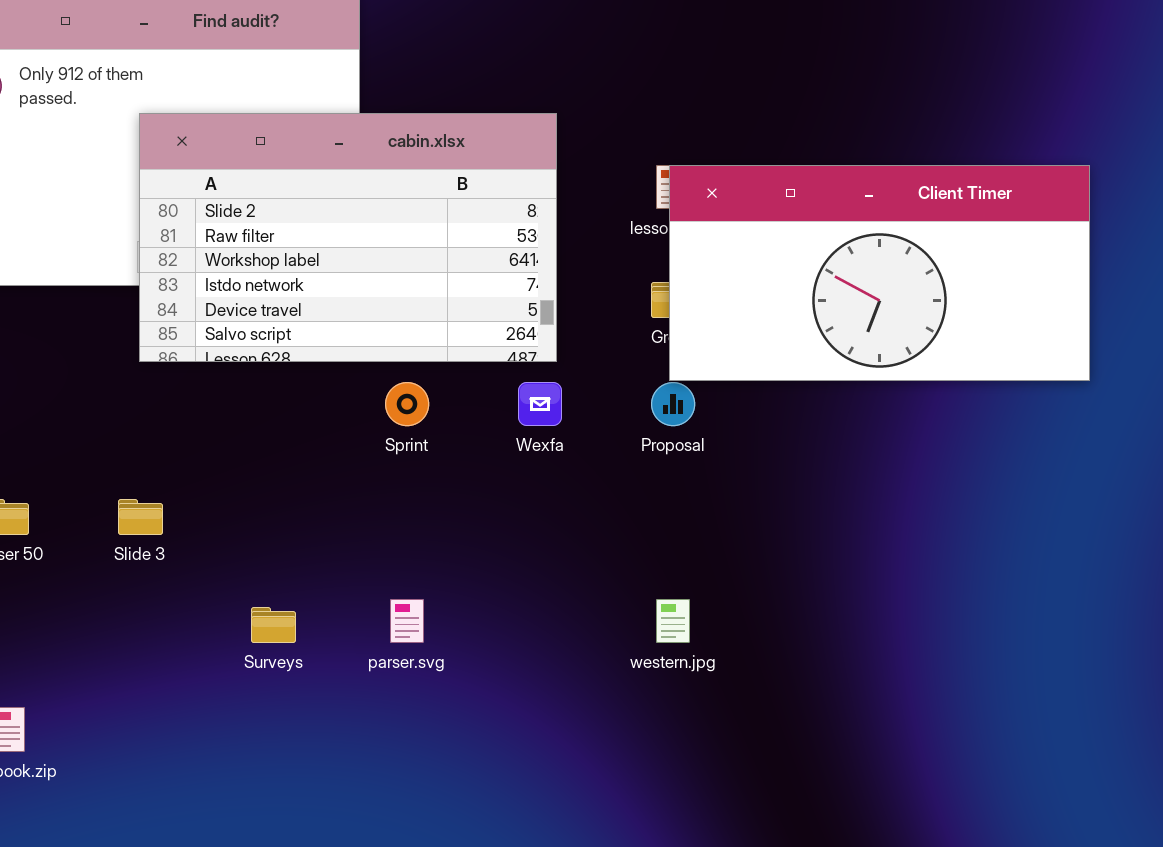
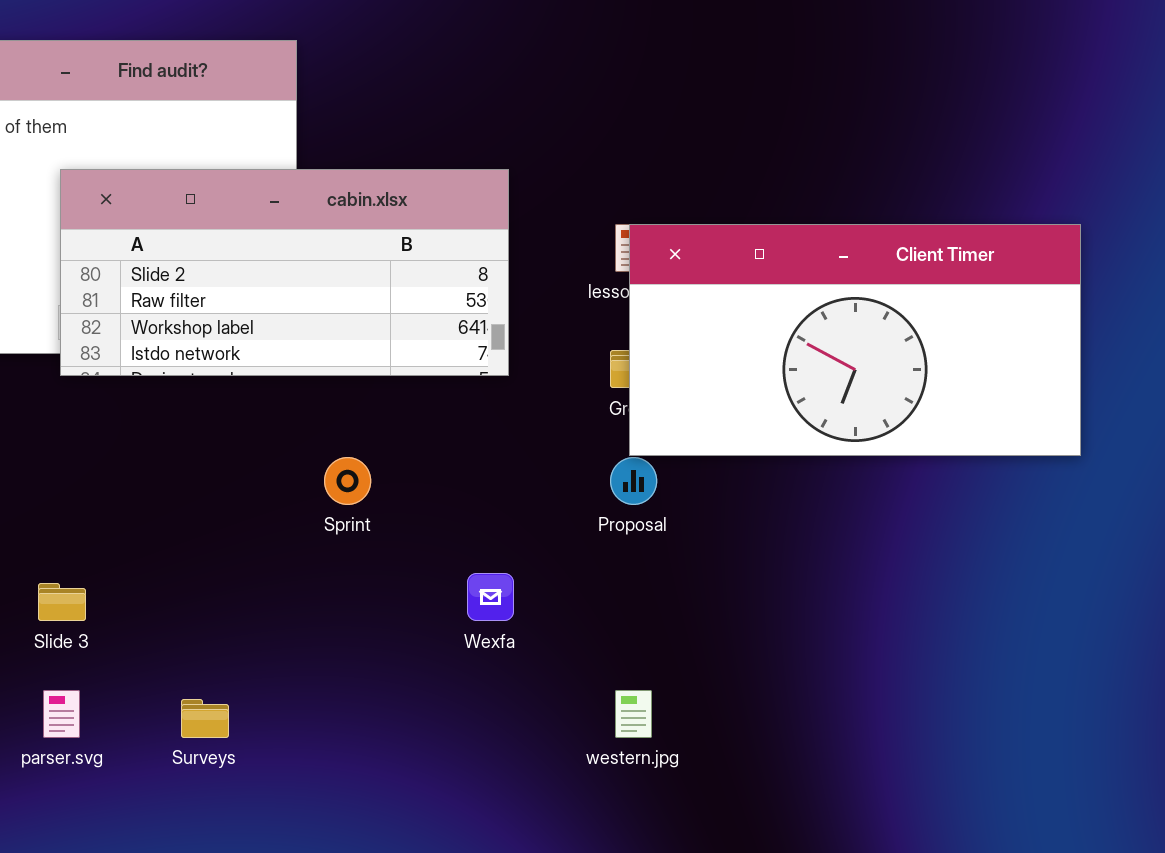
cabin.xlsx: [139,113,557,362] -> [60,169,509,376], resized
Wexfa: [518,382,562,426] -> [467,573,514,621], moved
parser.svg: [390,599,424,643] -> [43,690,80,738], moved

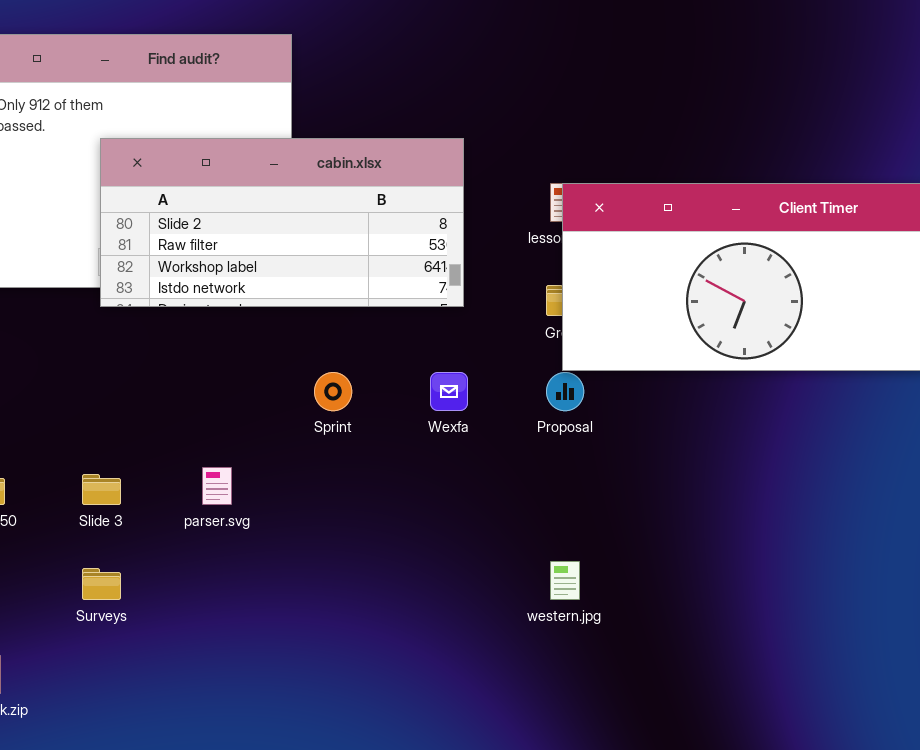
Wexfa: [467,573,514,621] -> [430,372,468,411], moved
parser.svg: [43,690,80,738] -> [202,467,232,505], moved
Surveys: [181,699,229,738] -> [82,568,121,600], moved

